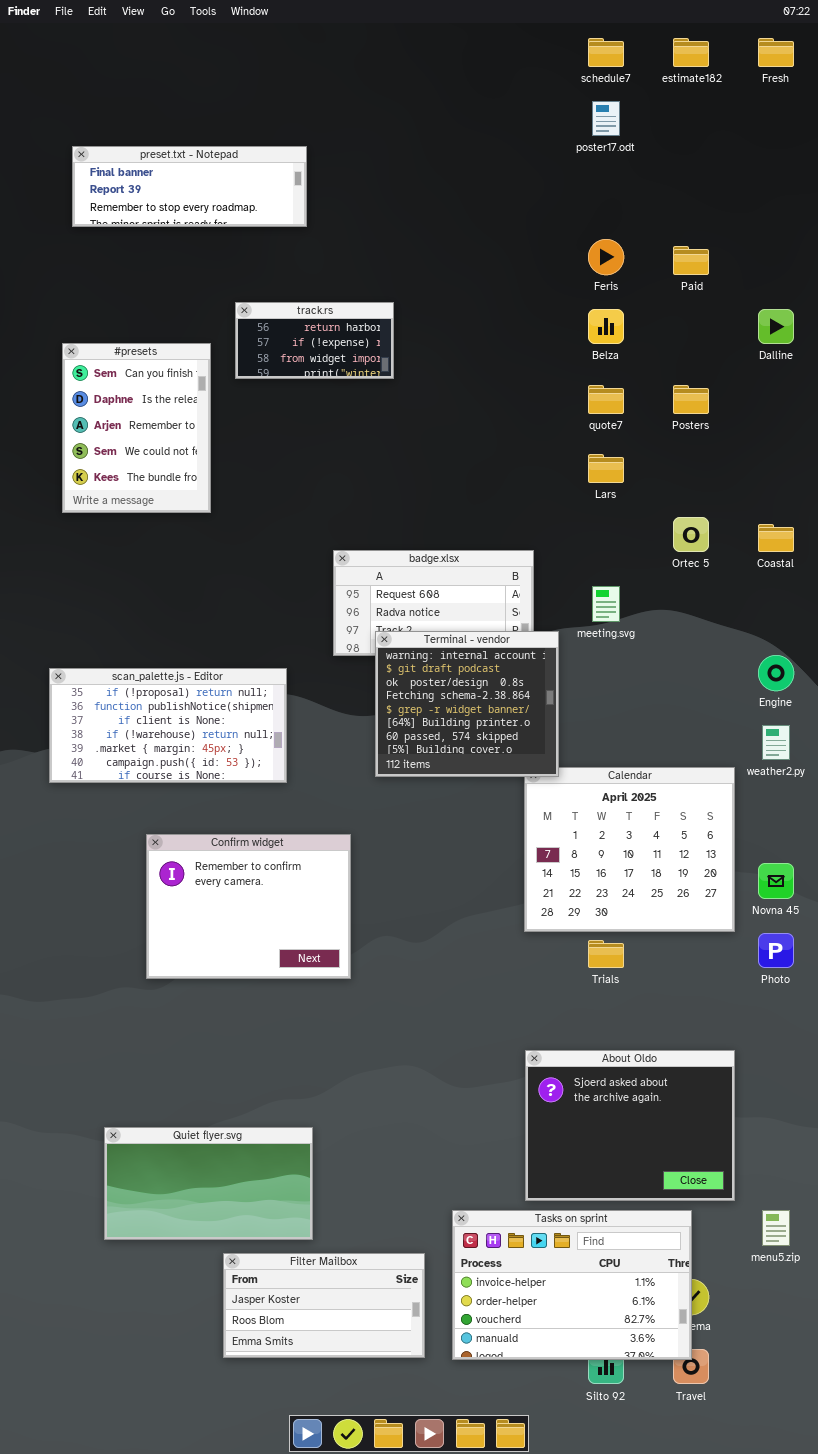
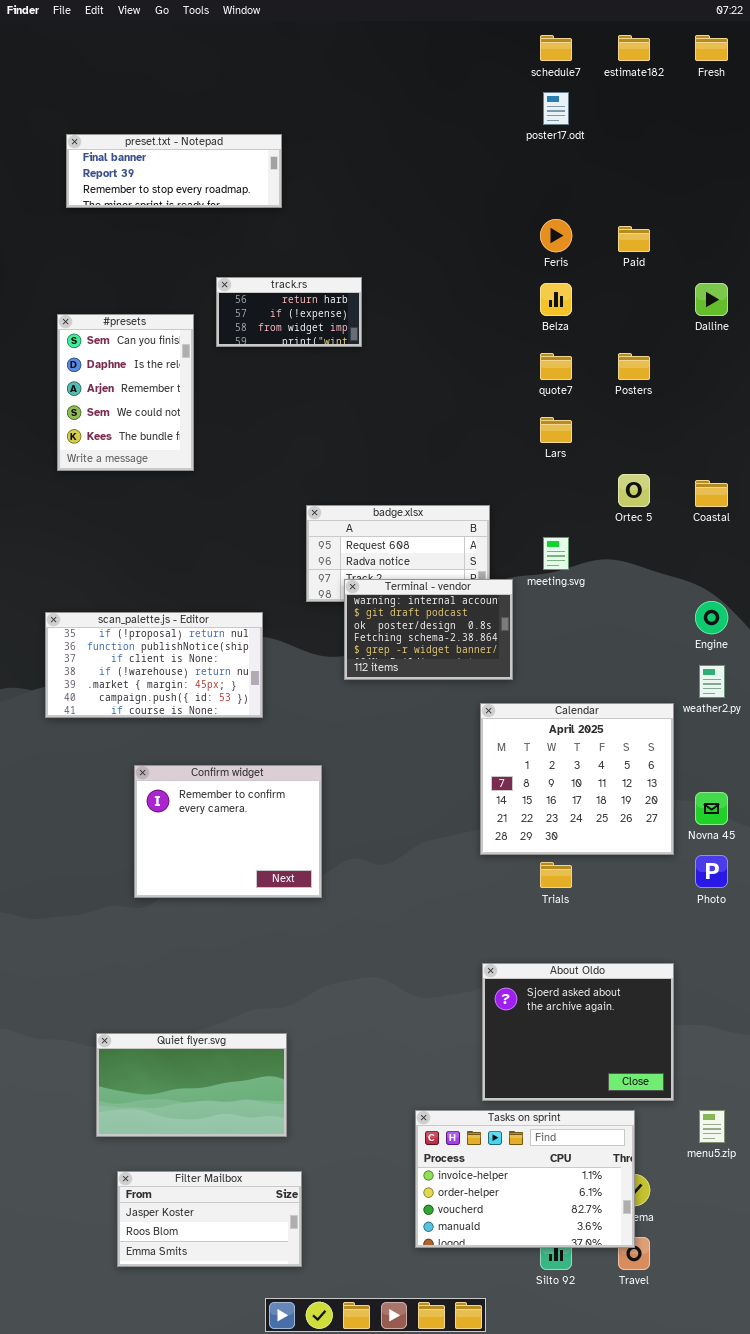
Terminal - vendor: [375,631,559,777] -> [344,579,513,680], resized
Filter Mailbox: [223,1253,425,1358] -> [117,1171,302,1267], moved

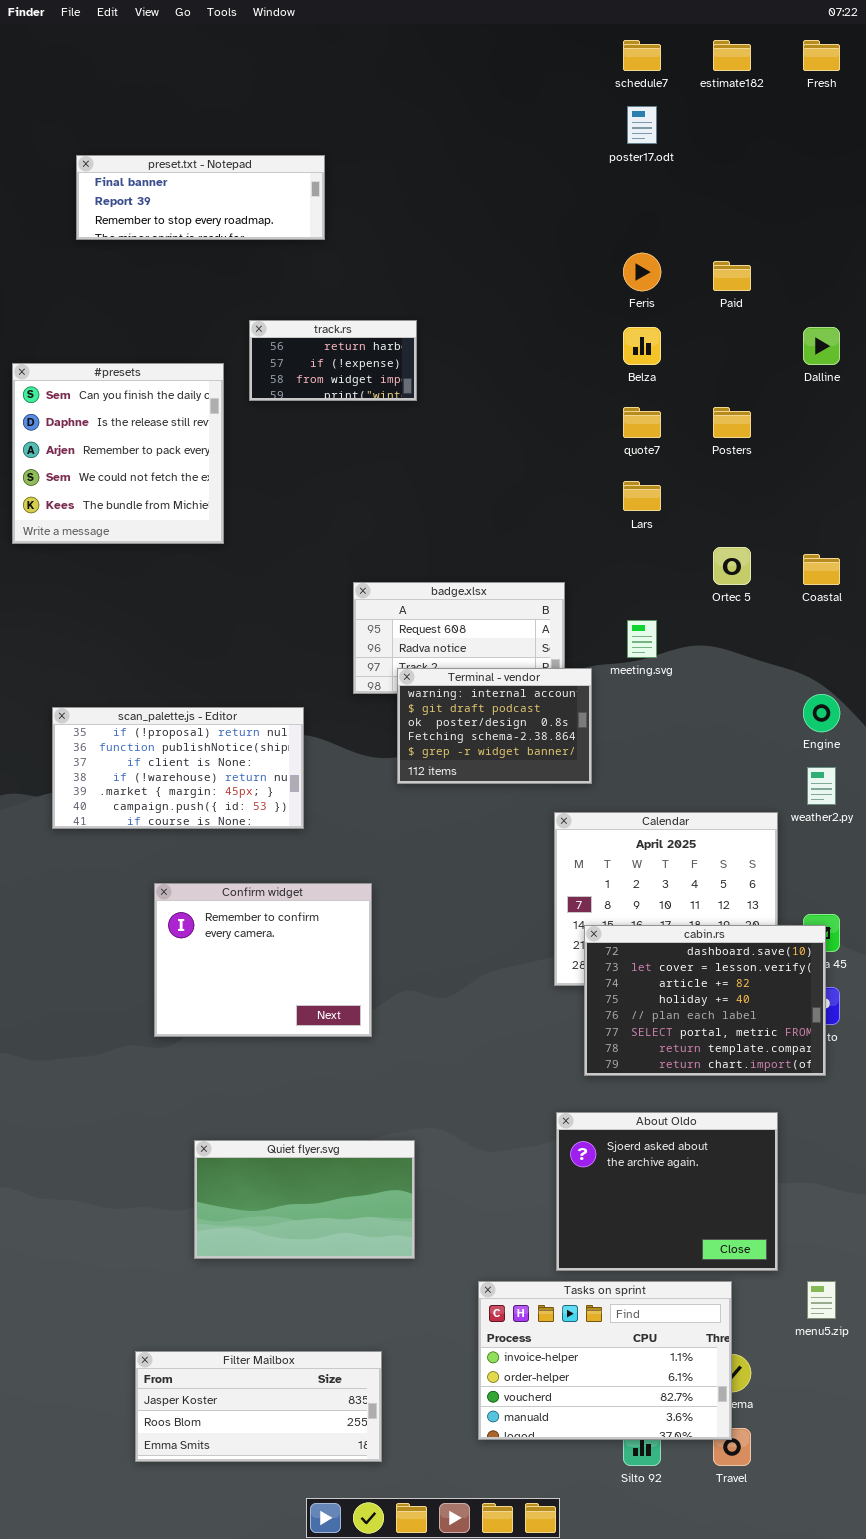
#presets: [57,314,194,471] -> [12,363,224,544], resized
cabin.rs: none -> [584,925,826,1076], opened
Quiet flyer.svg: [96,1033,287,1137] -> [194,1140,415,1259], moved
Filter Mailbox: [117,1171,302,1267] -> [135,1351,382,1462], resized

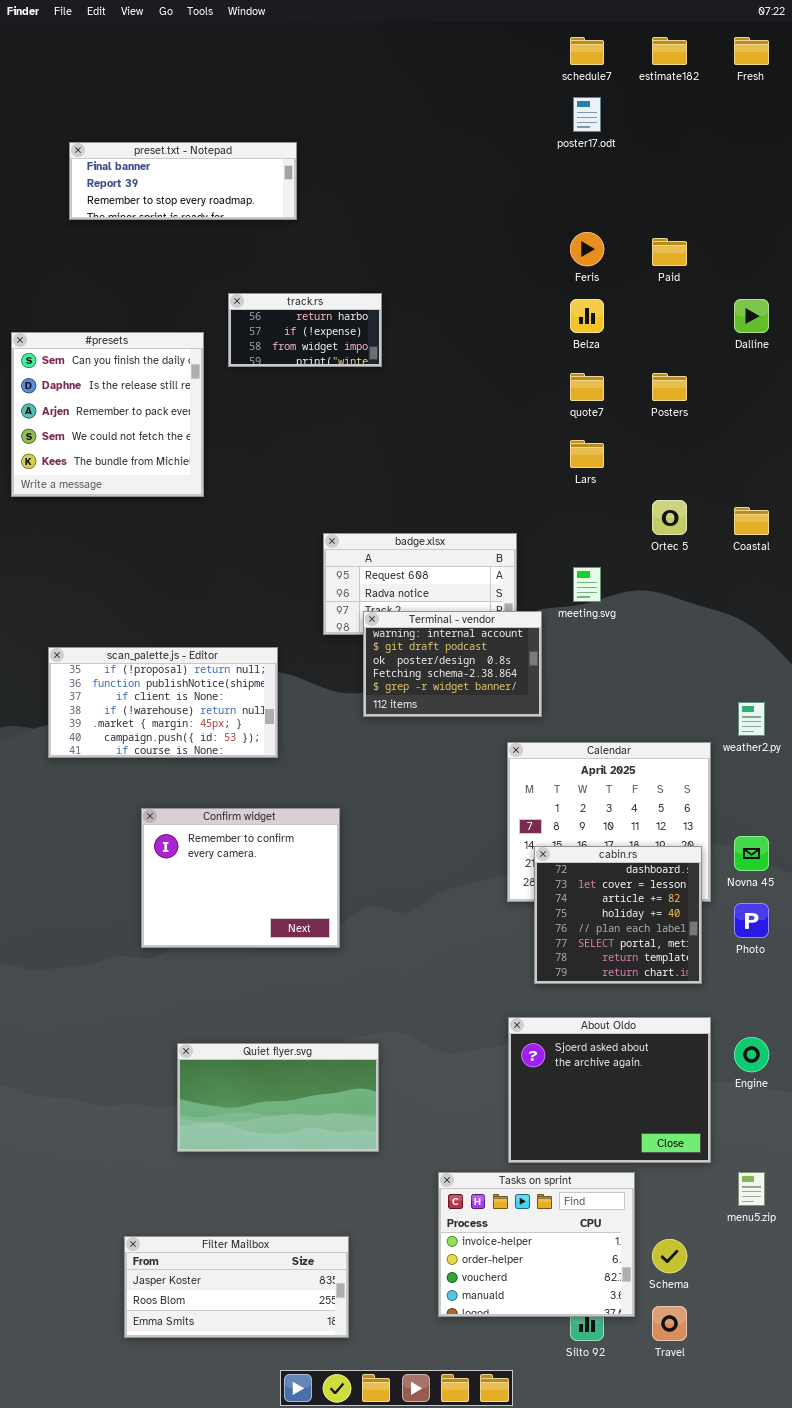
Engine: [803,694,840,732] -> [734,1037,769,1072], moved
cabin.rs: [584,925,826,1076] -> [534,846,702,984], resized
Tasks on sprint: [478,1281,732,1440] -> [438,1172,635,1317], resized

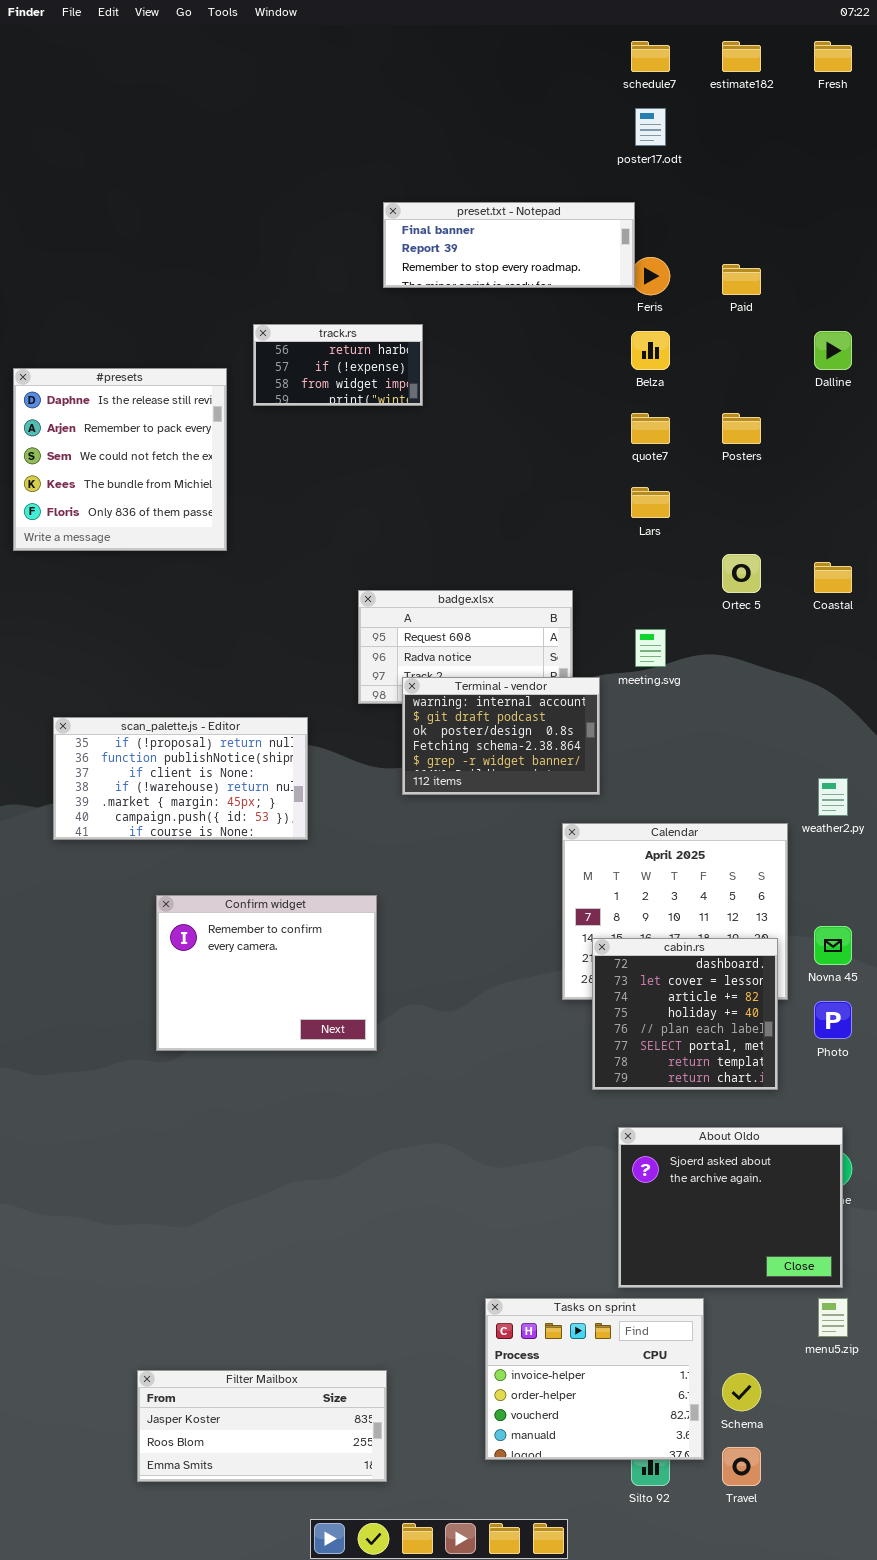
preset.txt - Notepad: [69,142,297,220] -> [383,202,635,288], moved
#presets: [11,332,204,497] -> [13,368,227,551], scrolled down 1 row
About Oldo: [508,1017,711,1163] -> [618,1127,843,1288], moved
Quiet flyer.svg: [177,1043,379,1152] -> none, closed

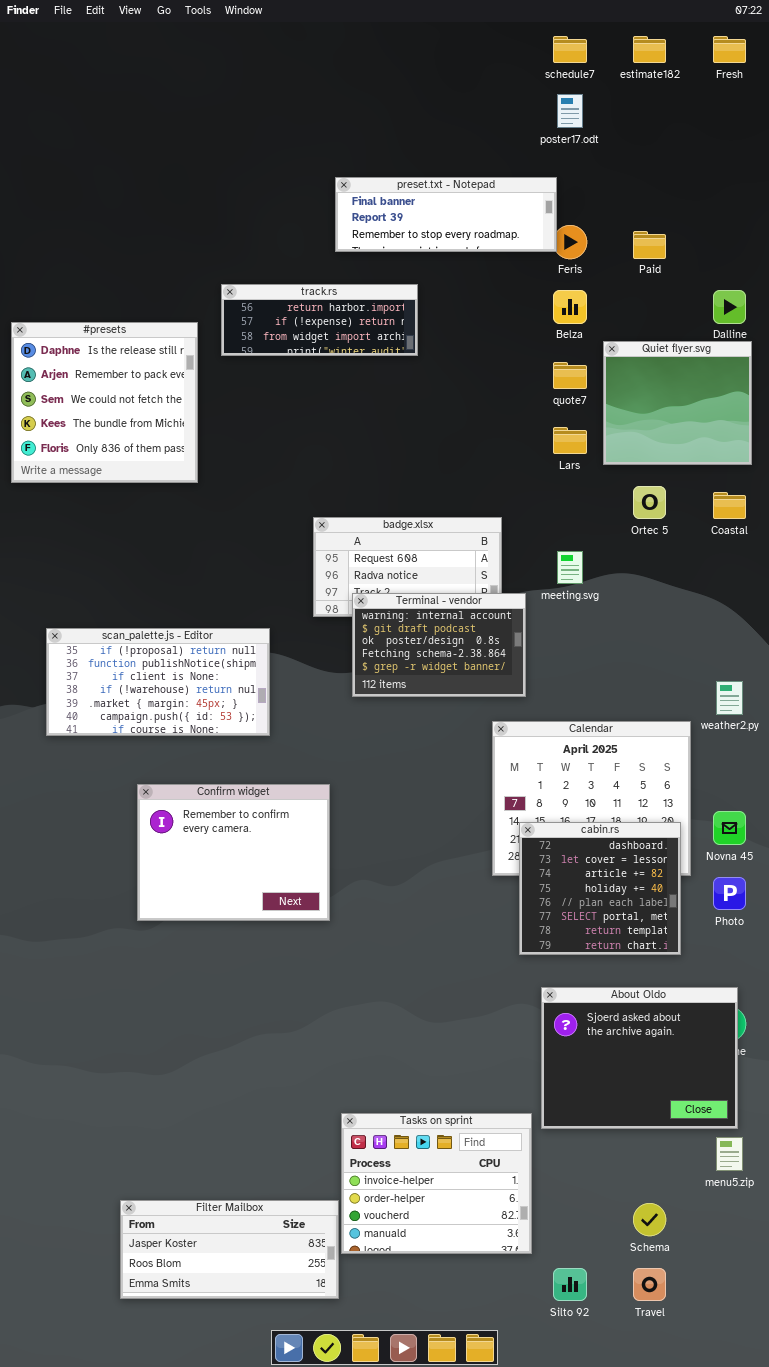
track.rs: [253,324,423,406] -> [221,284,418,356], resized
Quiet flyer.svg: none -> [603,341,752,465], opened
Tasks on sprint: [485,1298,704,1460] -> [341,1113,532,1254], moved

